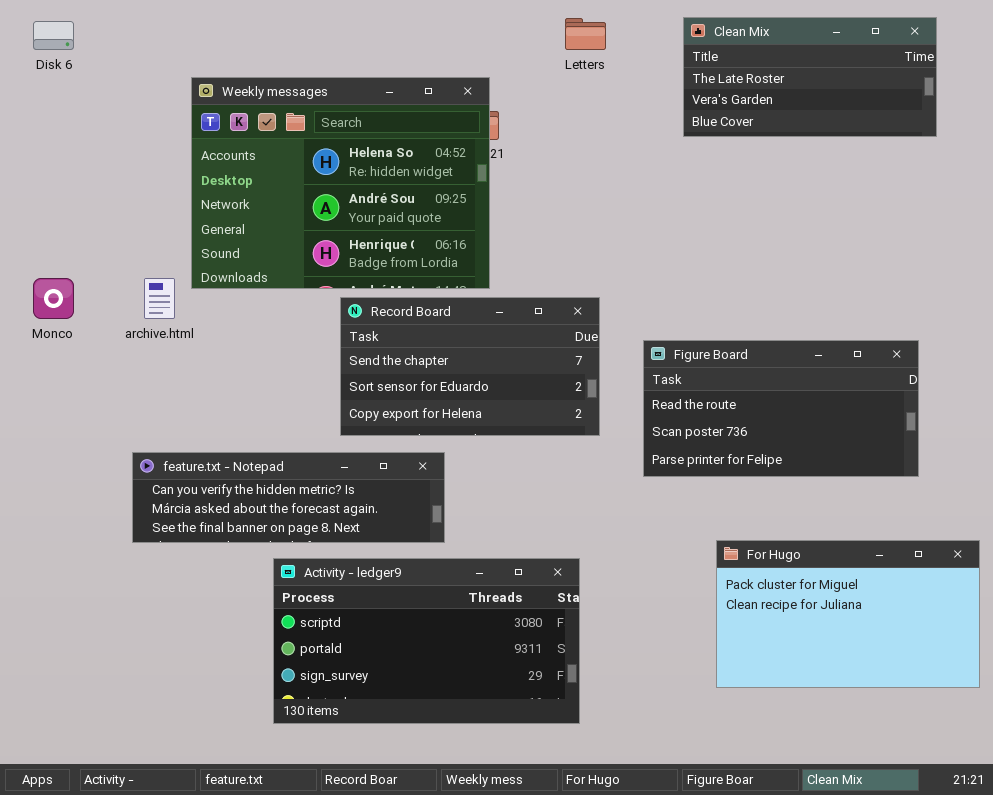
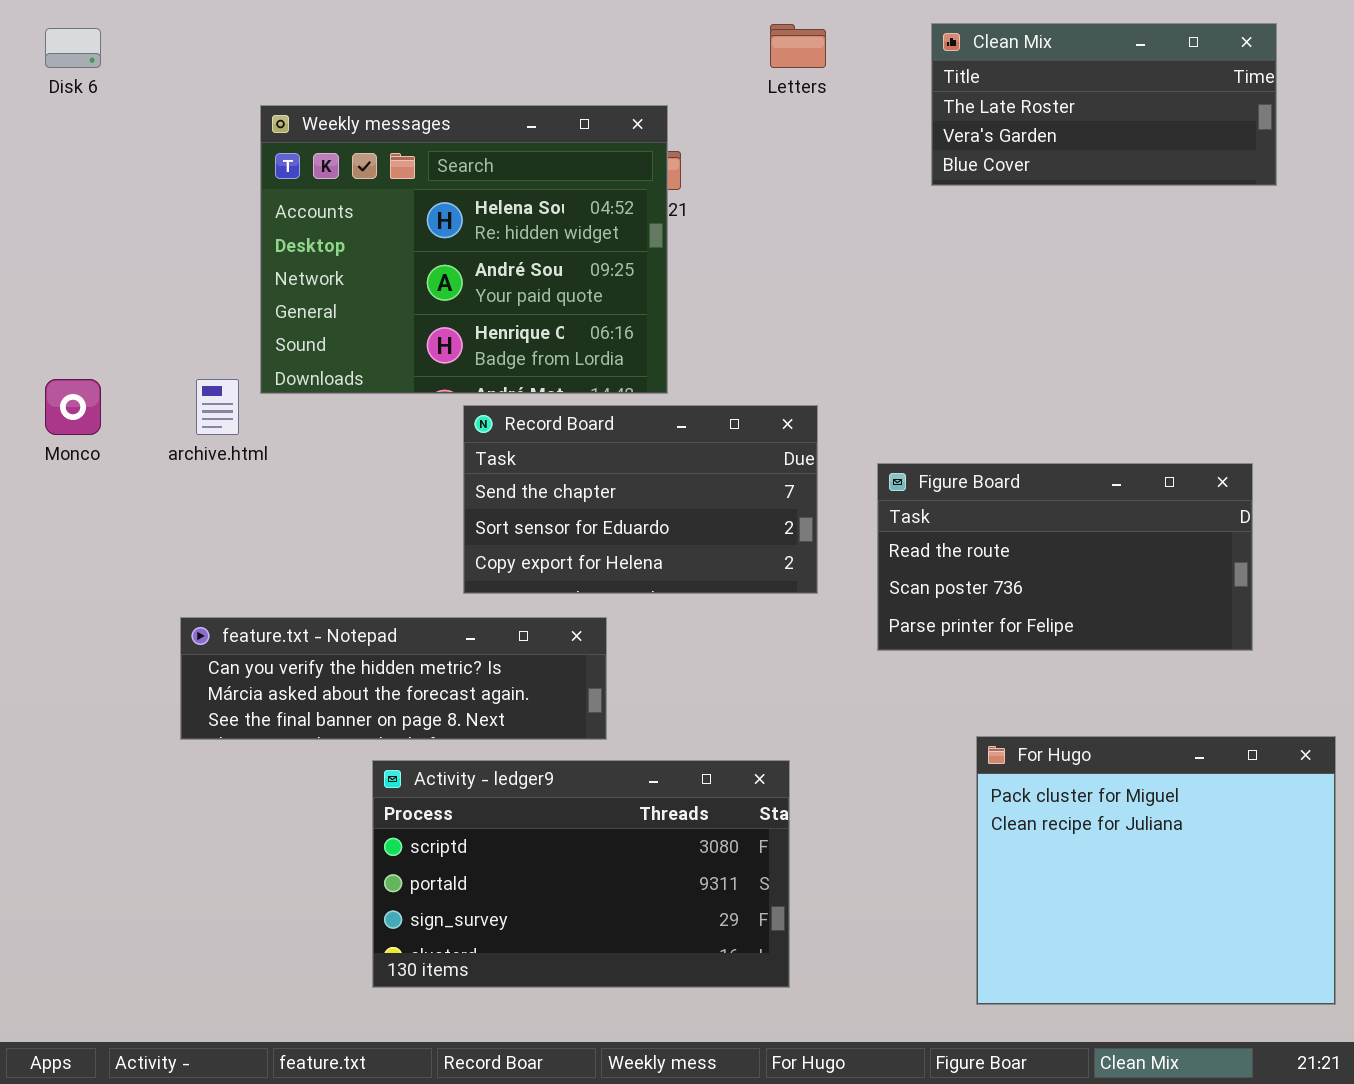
For Hugo: [716,540,980,688] -> [976,736,1336,1005], resized

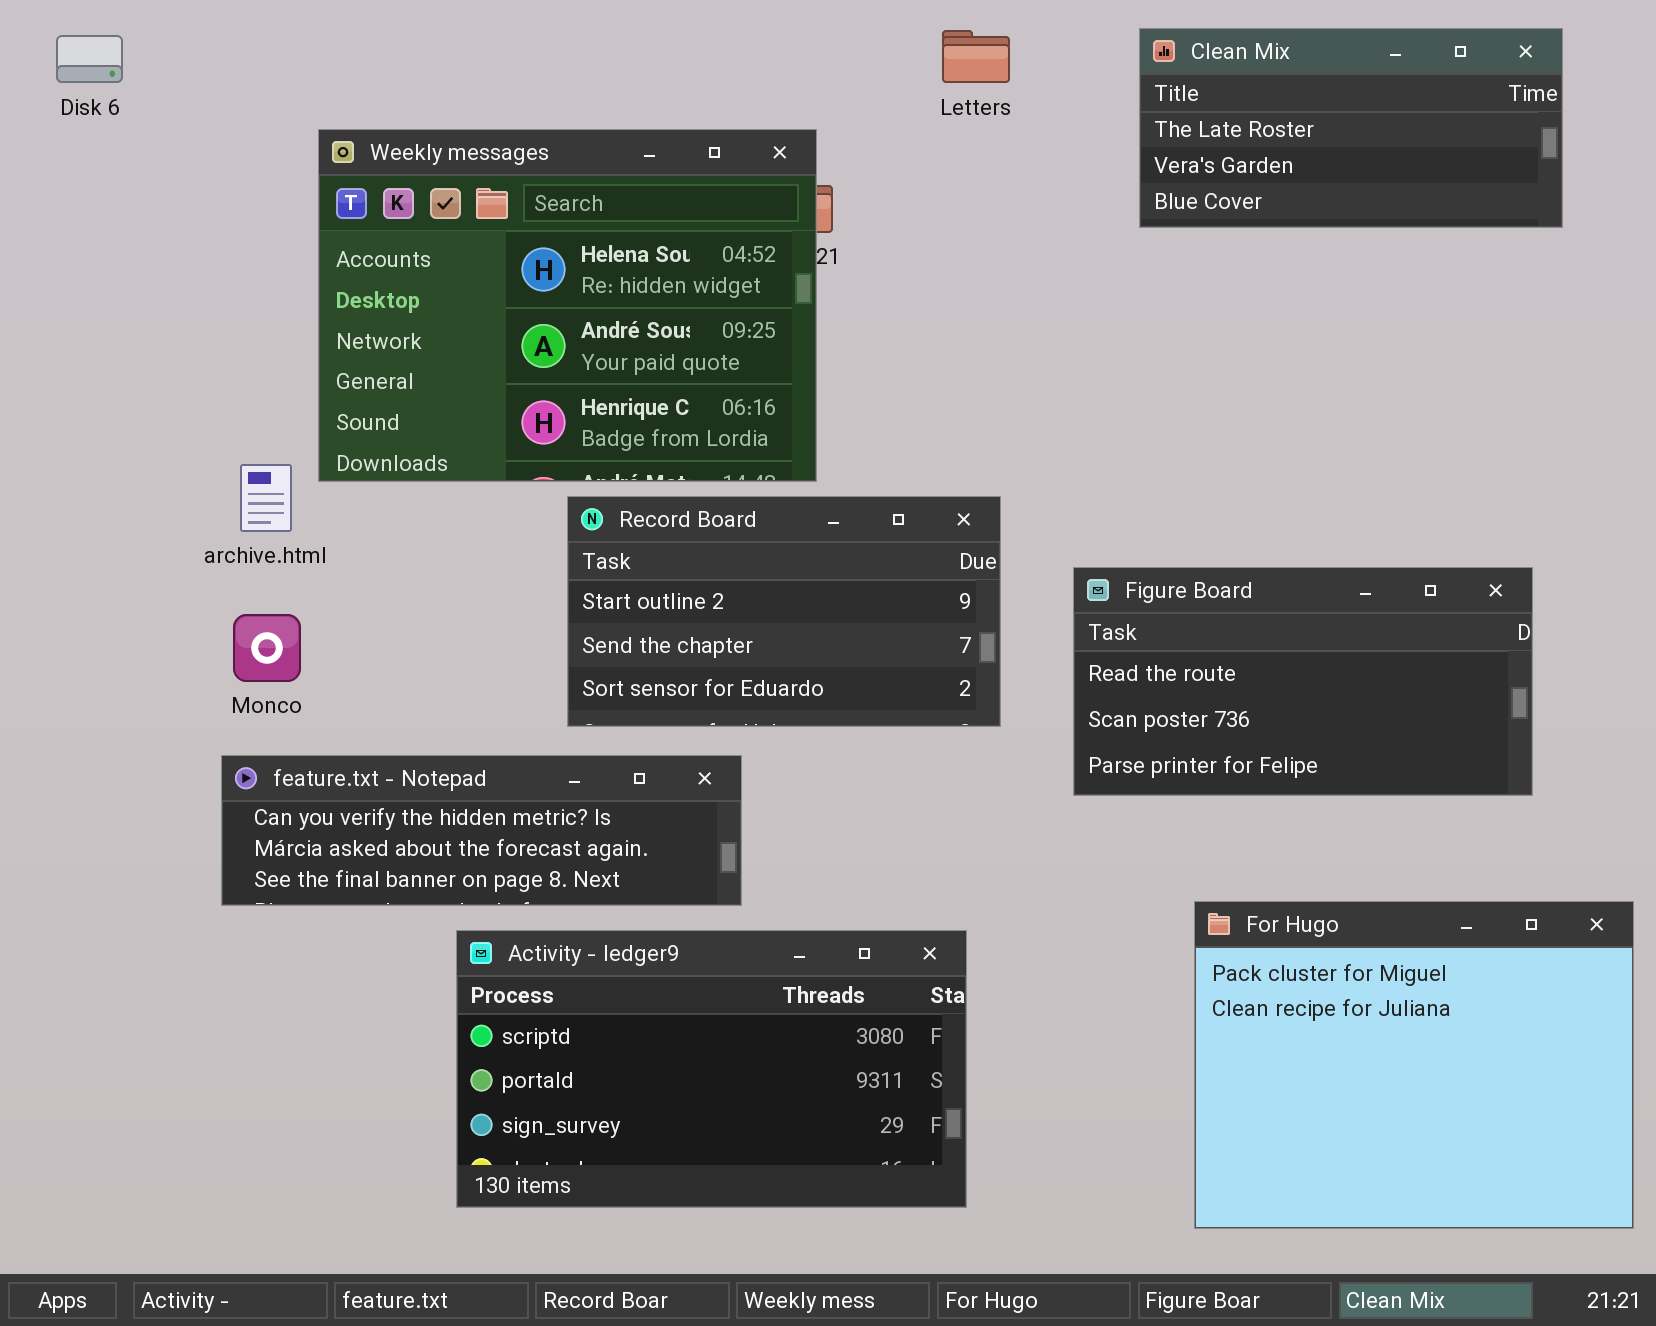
Monco: [45,379,101,435] -> [233,614,301,682], moved
Record Board: [463,405,818,594] -> [567,496,1001,727], scrolled up 1 row

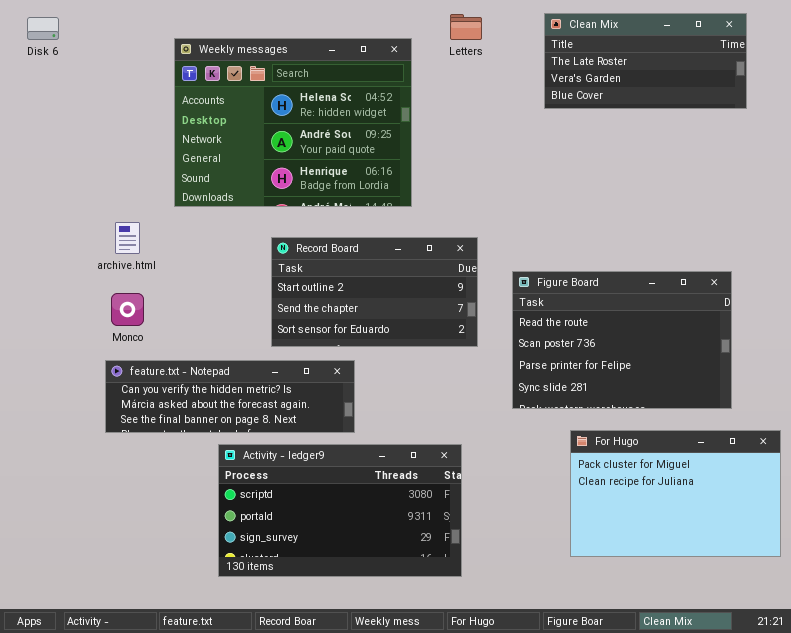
Weekly messages: [318,129,817,482] -> [174,38,412,207], moved
Figure Board: [1073,567,1533,796] -> [512,271,732,409], resized
For Hugo: [1194,901,1634,1229] -> [570,430,781,557], resized

